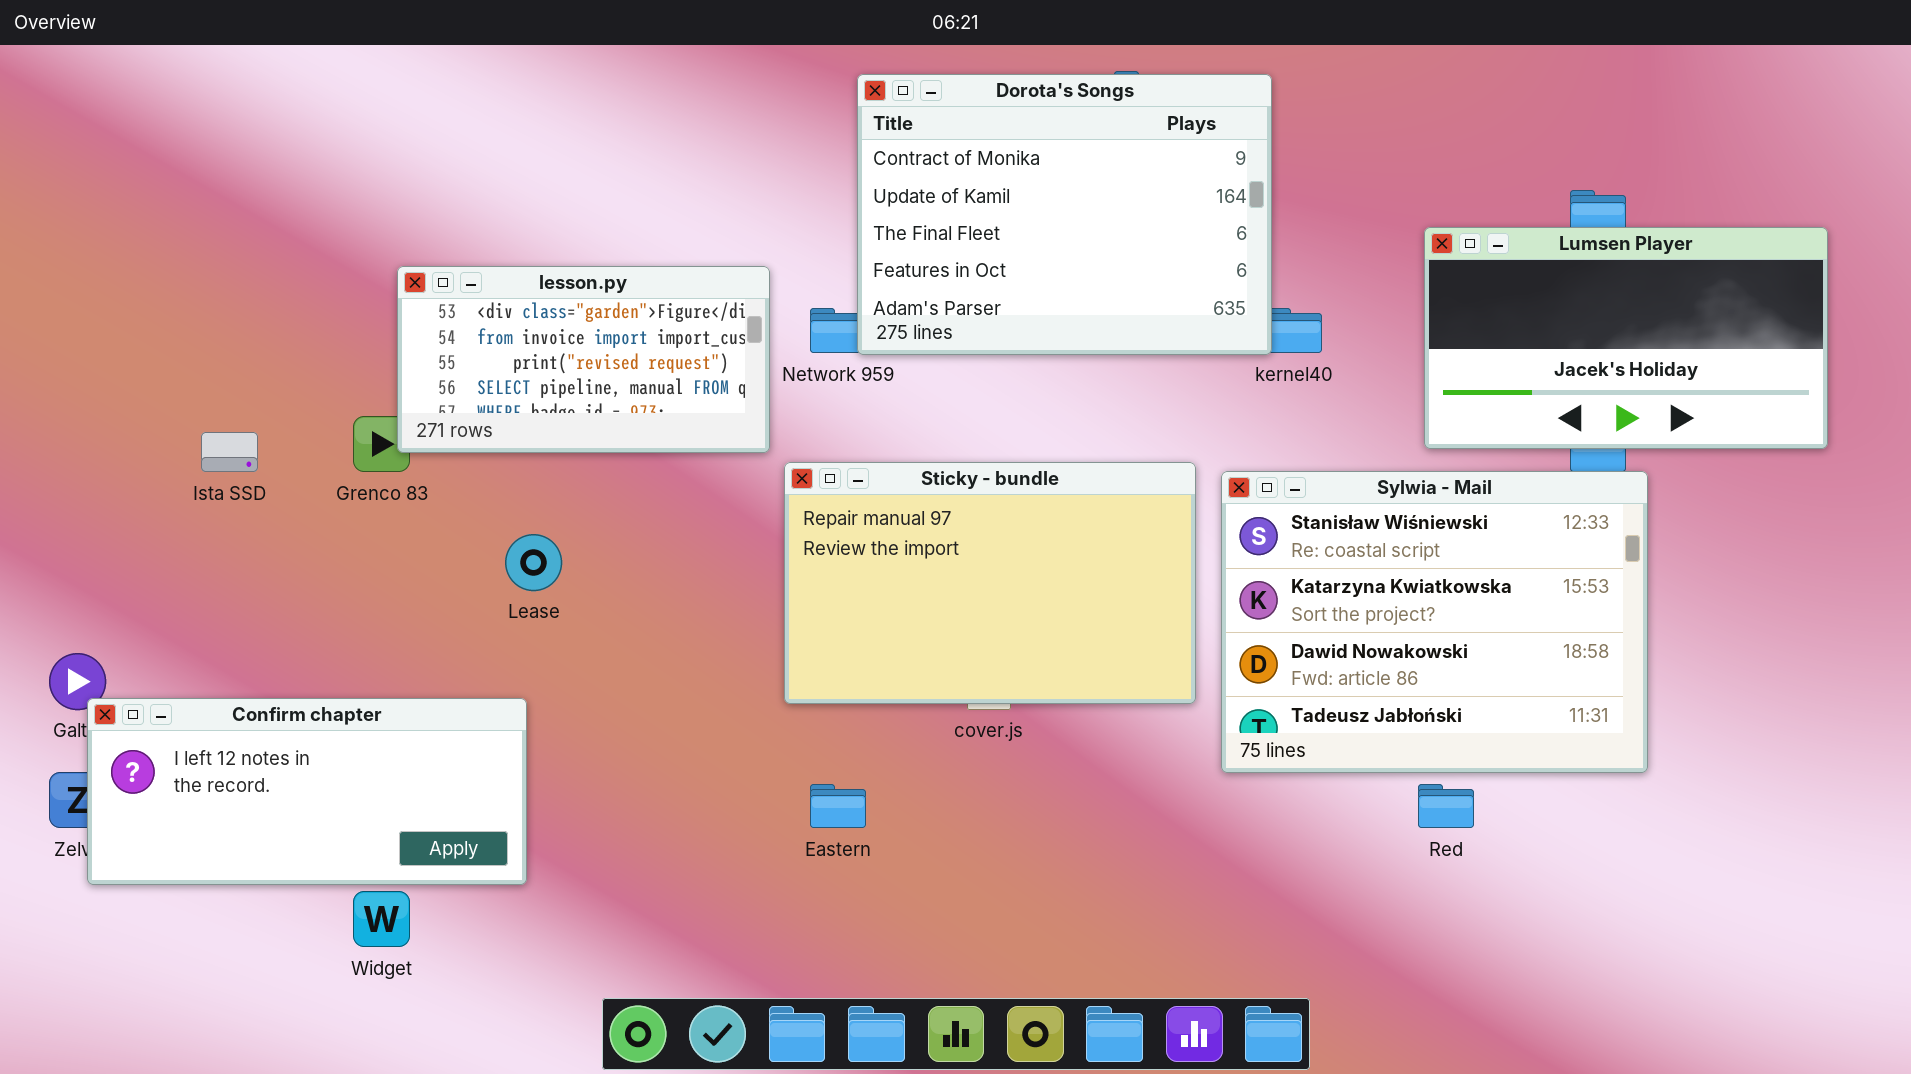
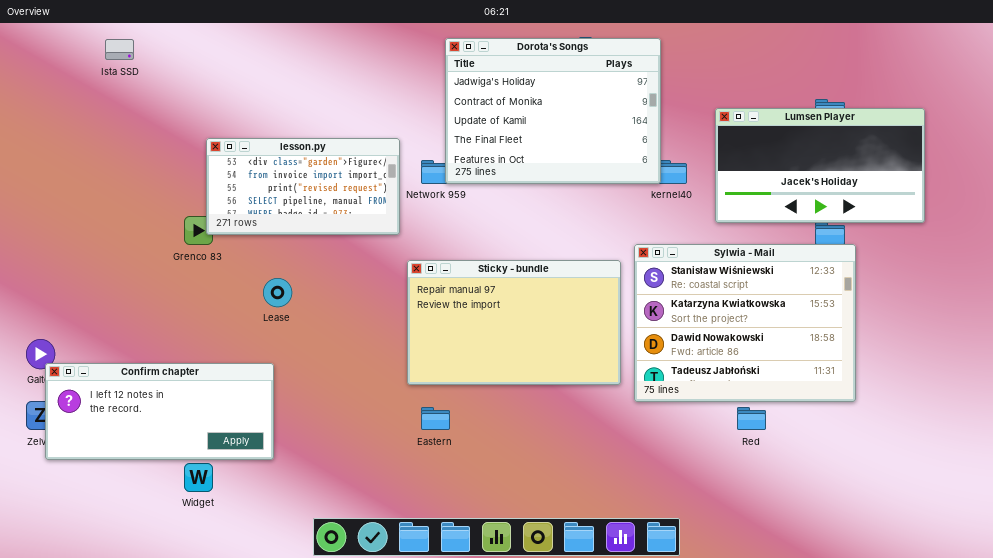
Dorota's Songs: [857,74,1272,355] -> [445,38,661,184], scrolled up 1 row
Lumsen Player: [1424,227,1828,449] -> [715,108,925,223], moved
Ista SSD: [201,432,258,472] -> [105,39,134,60], moved
Sticky - bundle: [784,462,1196,704] -> [407,260,621,385], moved

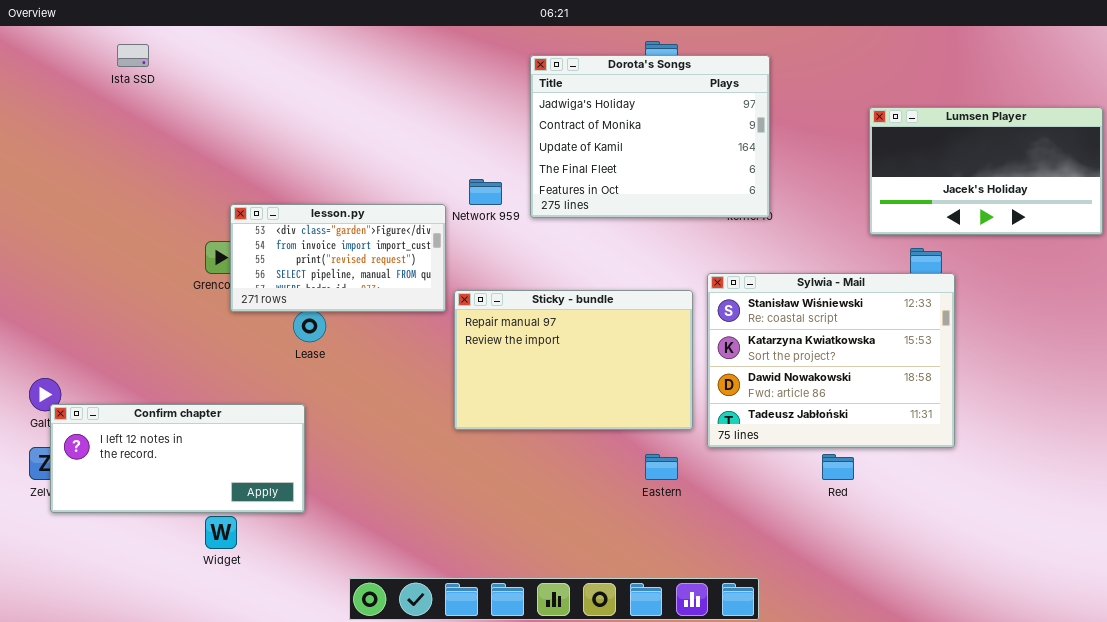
Dorota's Songs: [445,38,661,184] -> [530,55,770,218], moved
Lumsen Player: [715,108,925,223] -> [869,107,1103,235], moved
lesson.py: [206,138,400,235] -> [230,204,446,312], moved
Eastern: [421,407,450,430] -> [645,454,678,480], moved

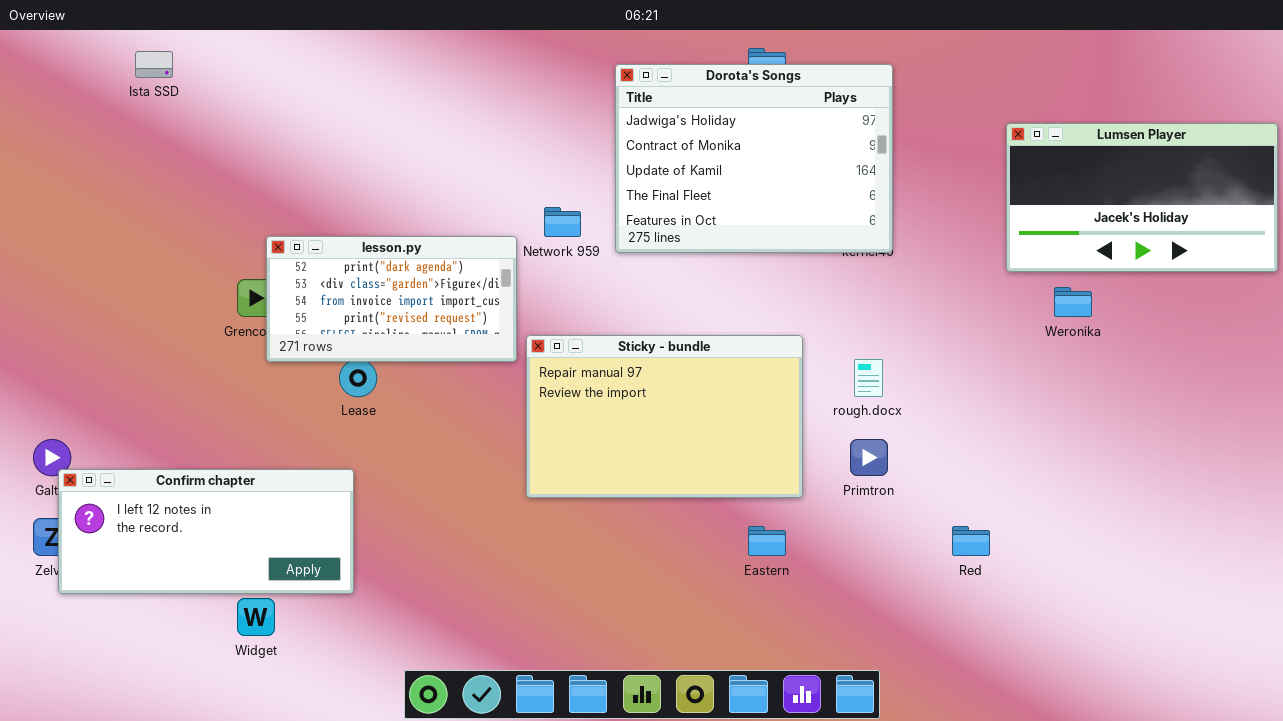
lesson.py: [230,204,446,312] -> [266,236,517,362], scrolled up 1 row
Sylwia - Mail: [707,273,955,448] -> none, closed

